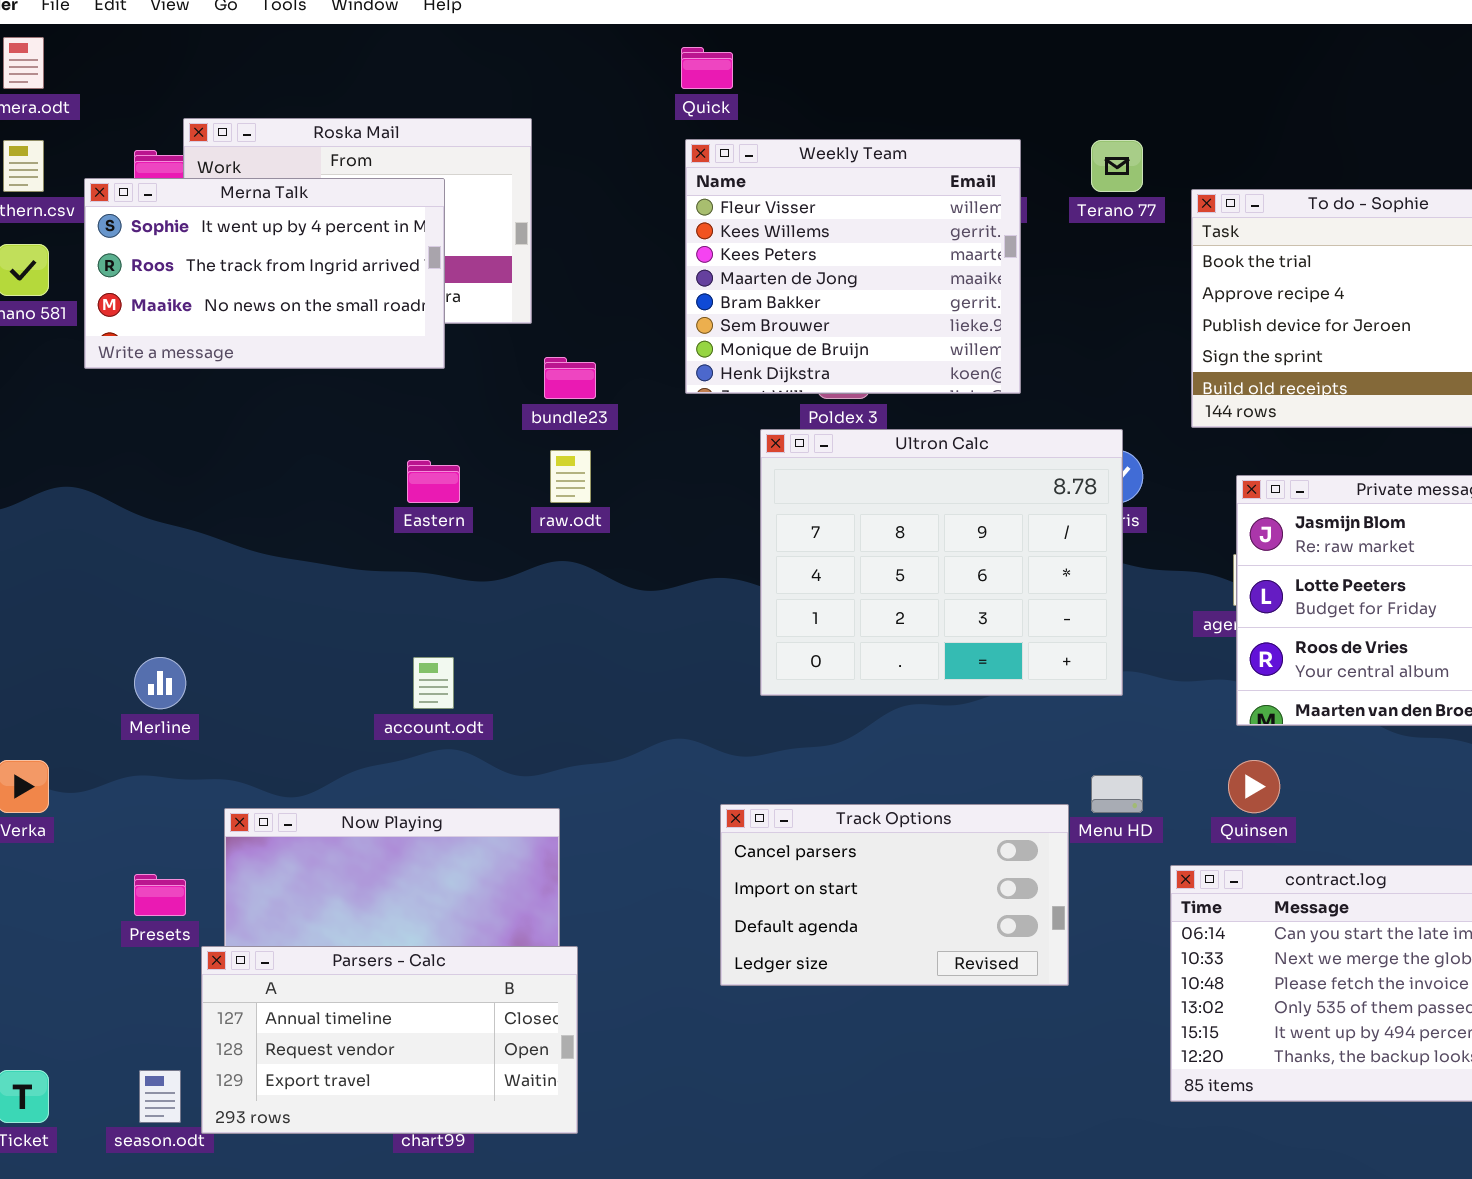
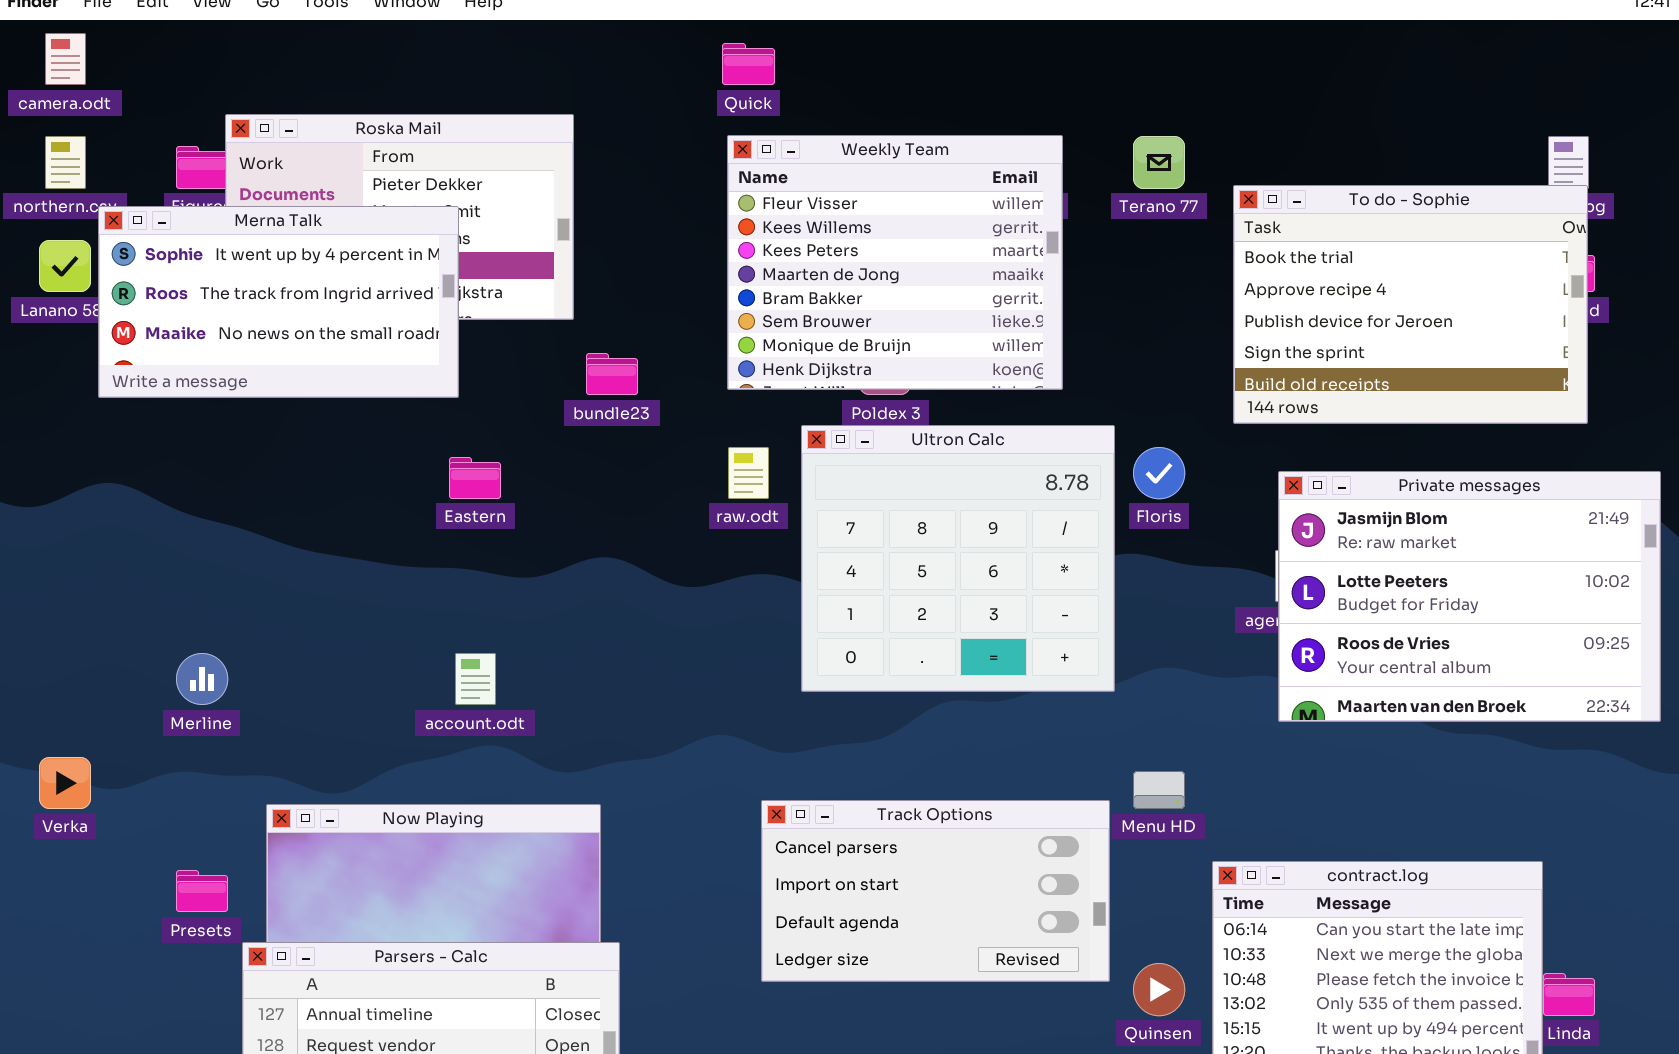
Merna Talk: [84,178,445,369] -> [98,206,459,398], moved
Ultron Calc: [760,429,1123,696] -> [801,425,1115,692], resized
raw.odt: [550,450,591,503] -> [728,447,769,499], moved
Quinsen: [1228,760,1280,813] -> [1133,963,1185,1016], moved

